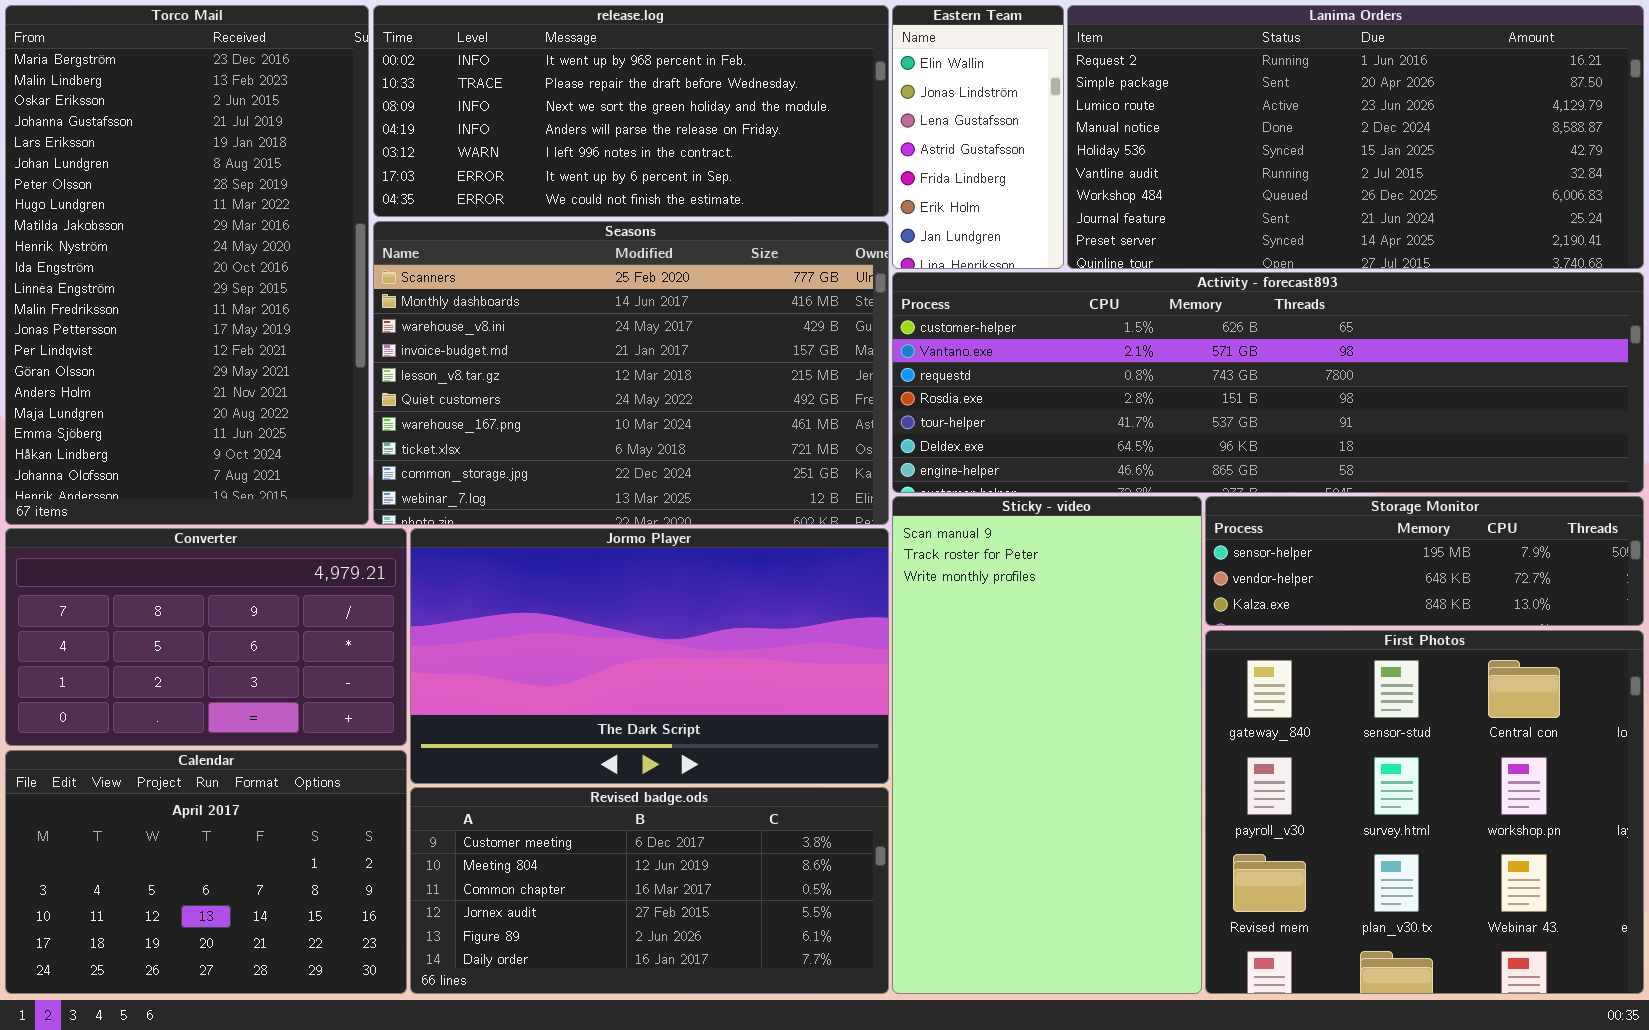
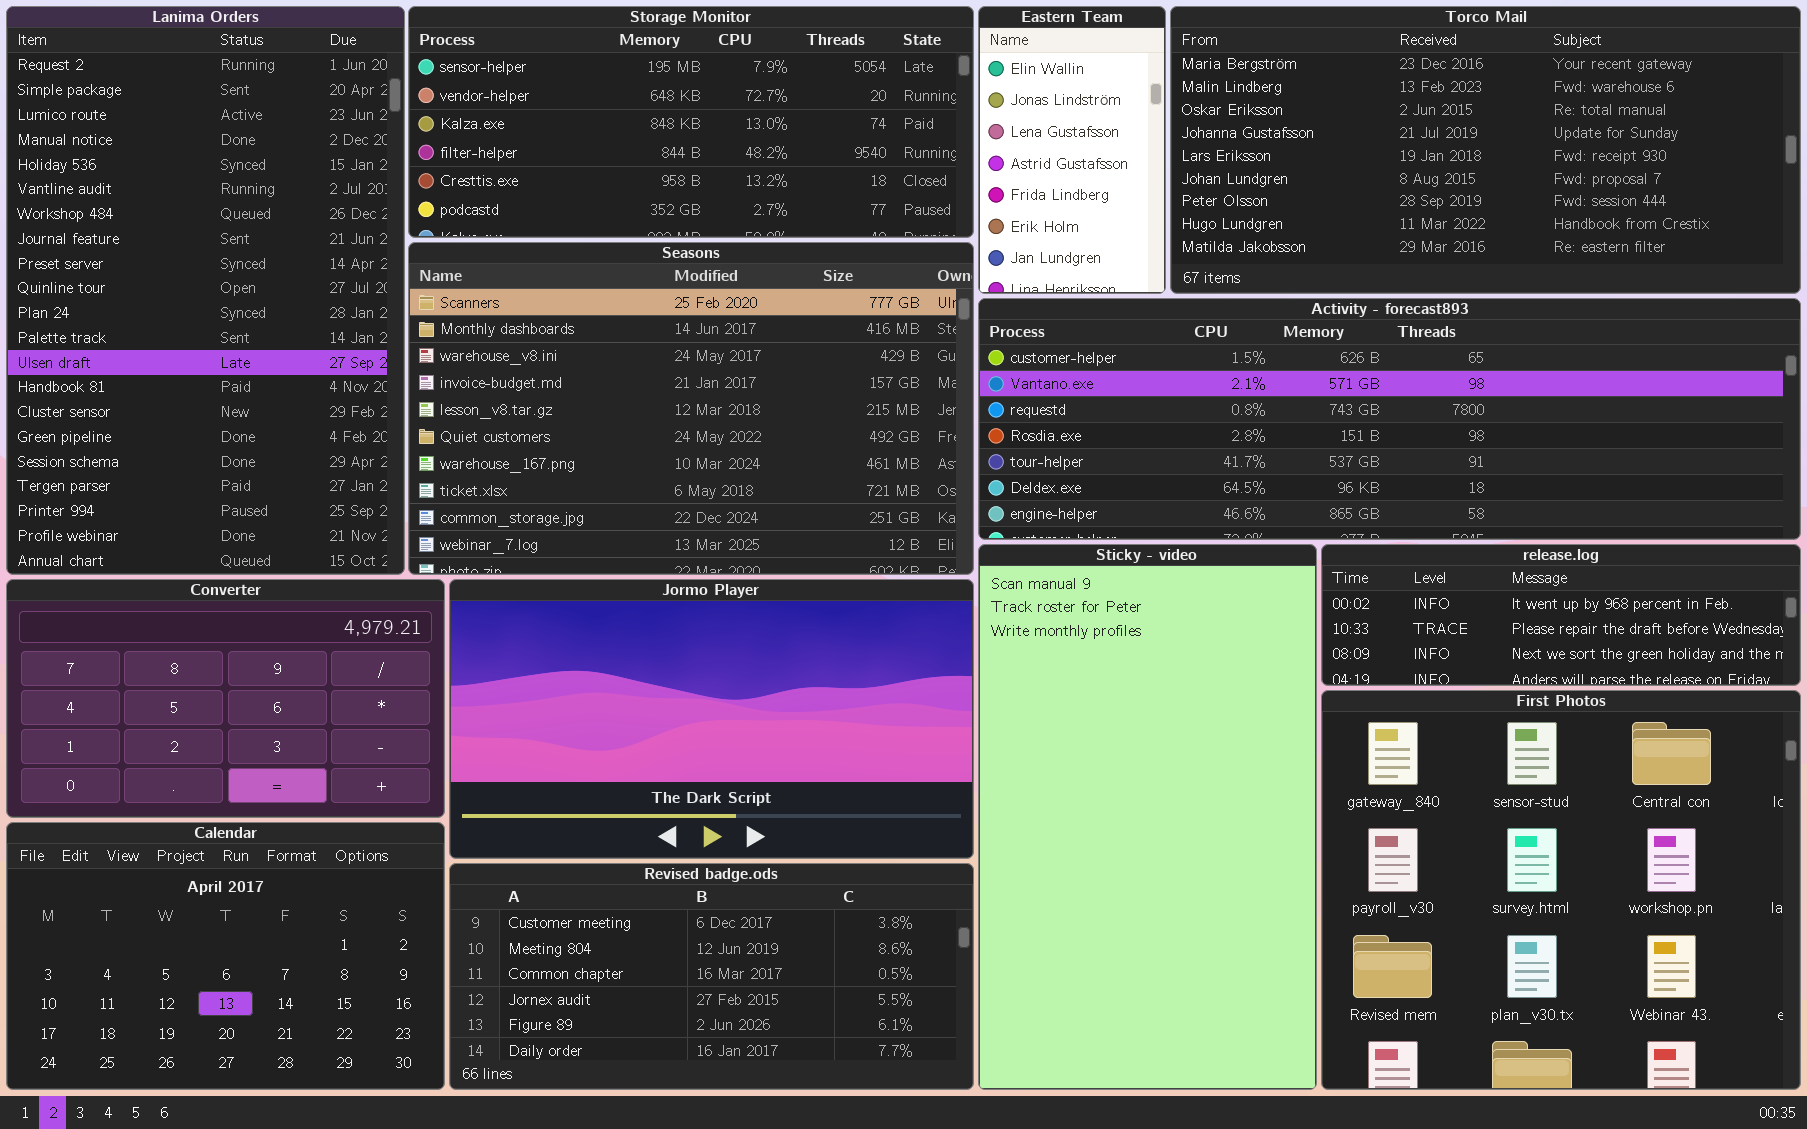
Torco Mail: [5,5,369,525] -> [1170,6,1801,294], moved, resized
release.log: [373,5,889,217] -> [1321,544,1801,686], moved, resized
Lanima Orders: [1067,5,1644,269] -> [6,6,405,575], moved, resized
Storage Monitor: [1205,496,1644,626] -> [408,6,974,238], moved, resized

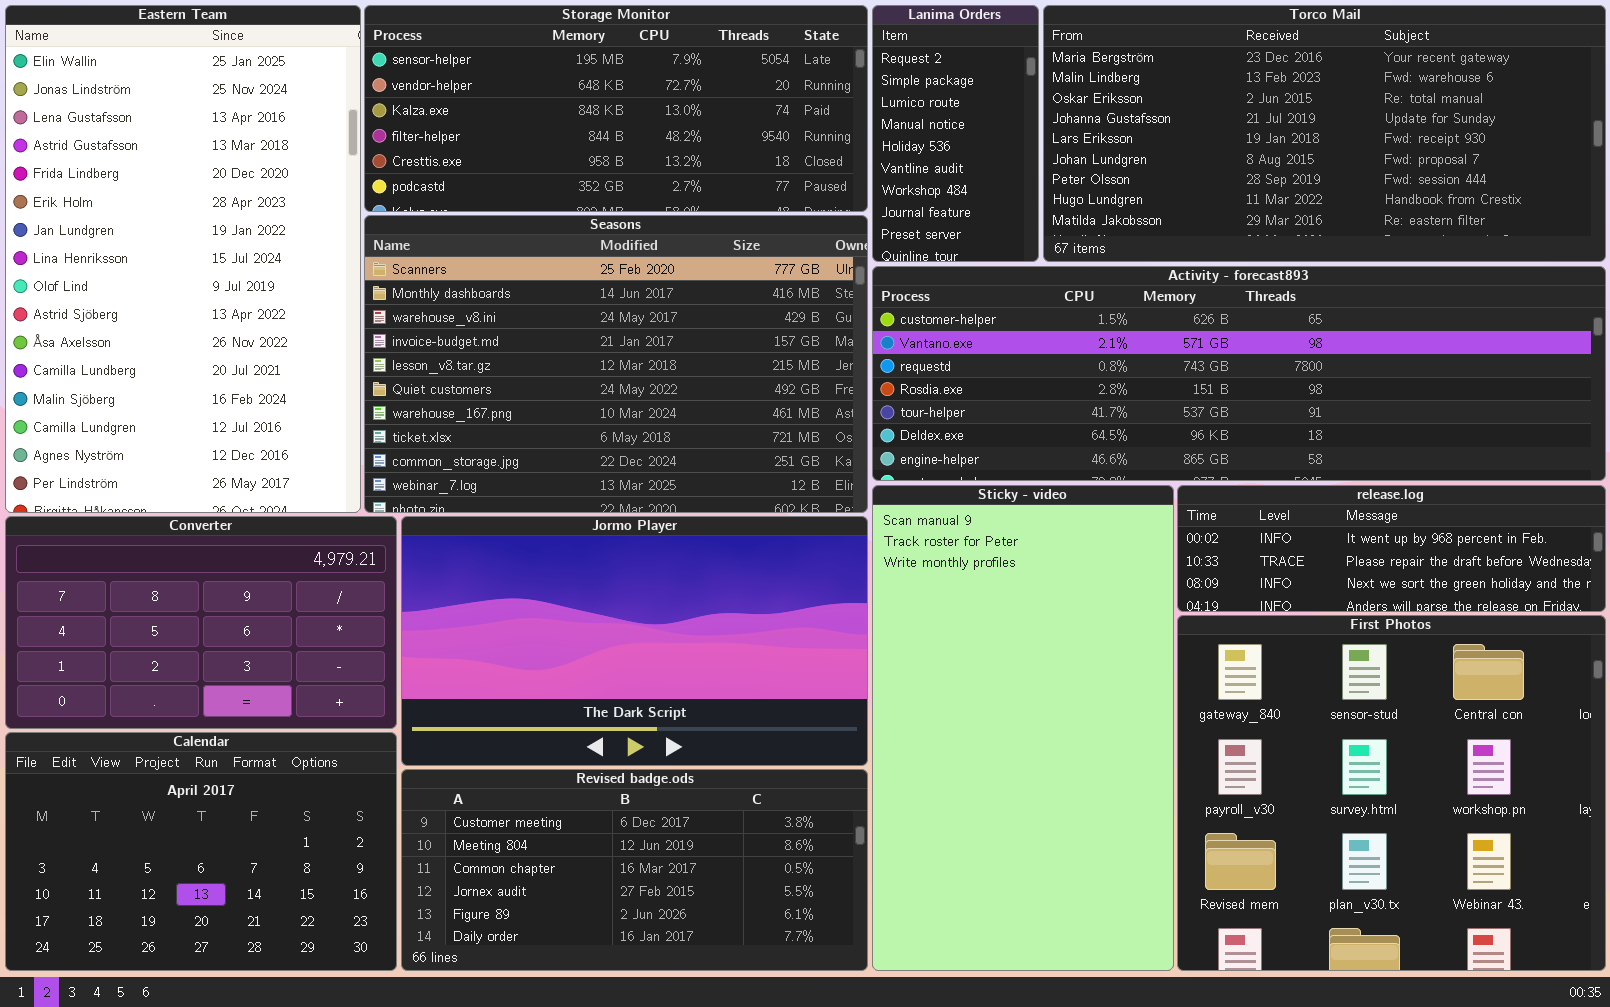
Lanima Orders: [6,6,405,575] -> [872,5,1039,262], moved, resized
Eastern Team: [978,6,1166,294] -> [5,5,361,513], moved, resized

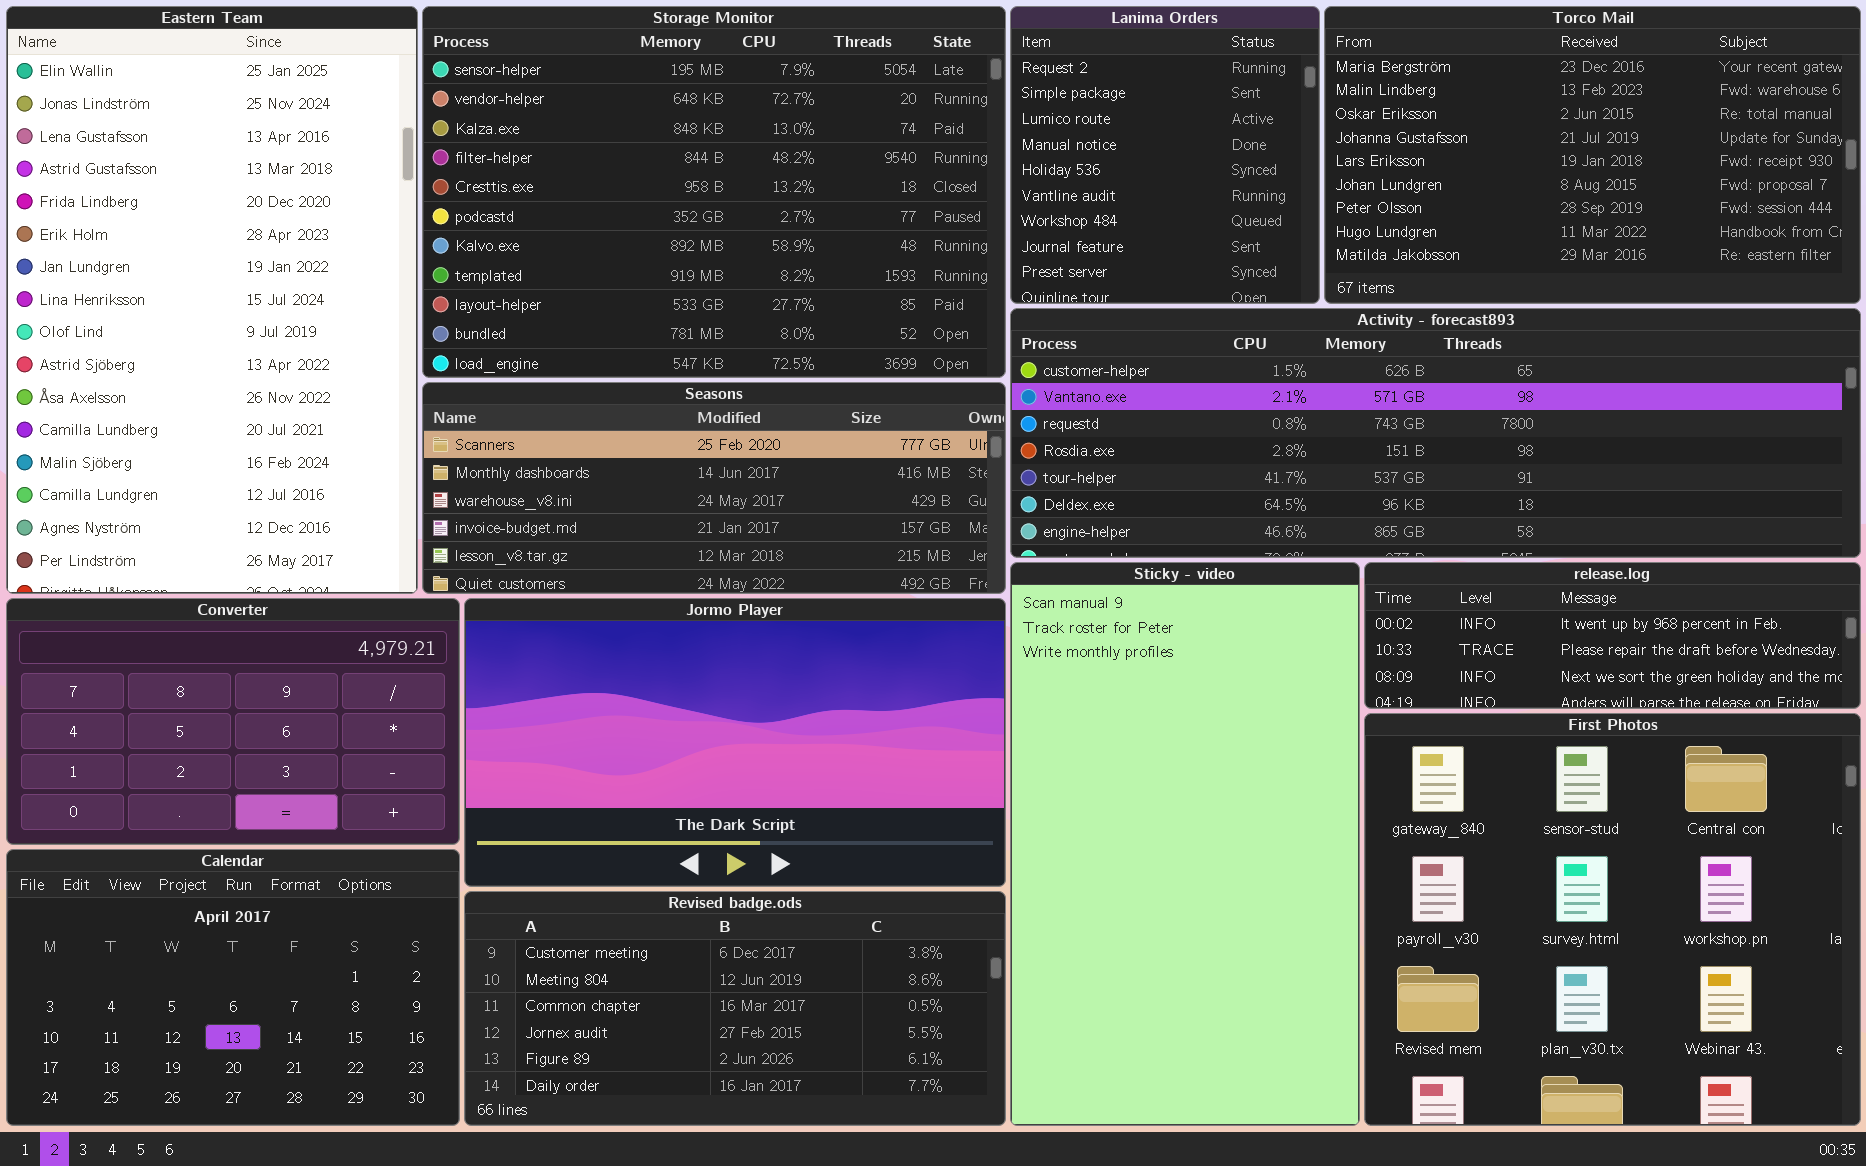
Storage Monitor: [364,5,868,212] -> [422,6,1006,378], resized
Lanima Orders: [872,5,1039,262] -> [1010,6,1320,304], resized
Torco Mail: [1043,5,1606,262] -> [1324,6,1861,304], resized
Seasons: [364,215,868,513] -> [422,382,1006,594], resized

